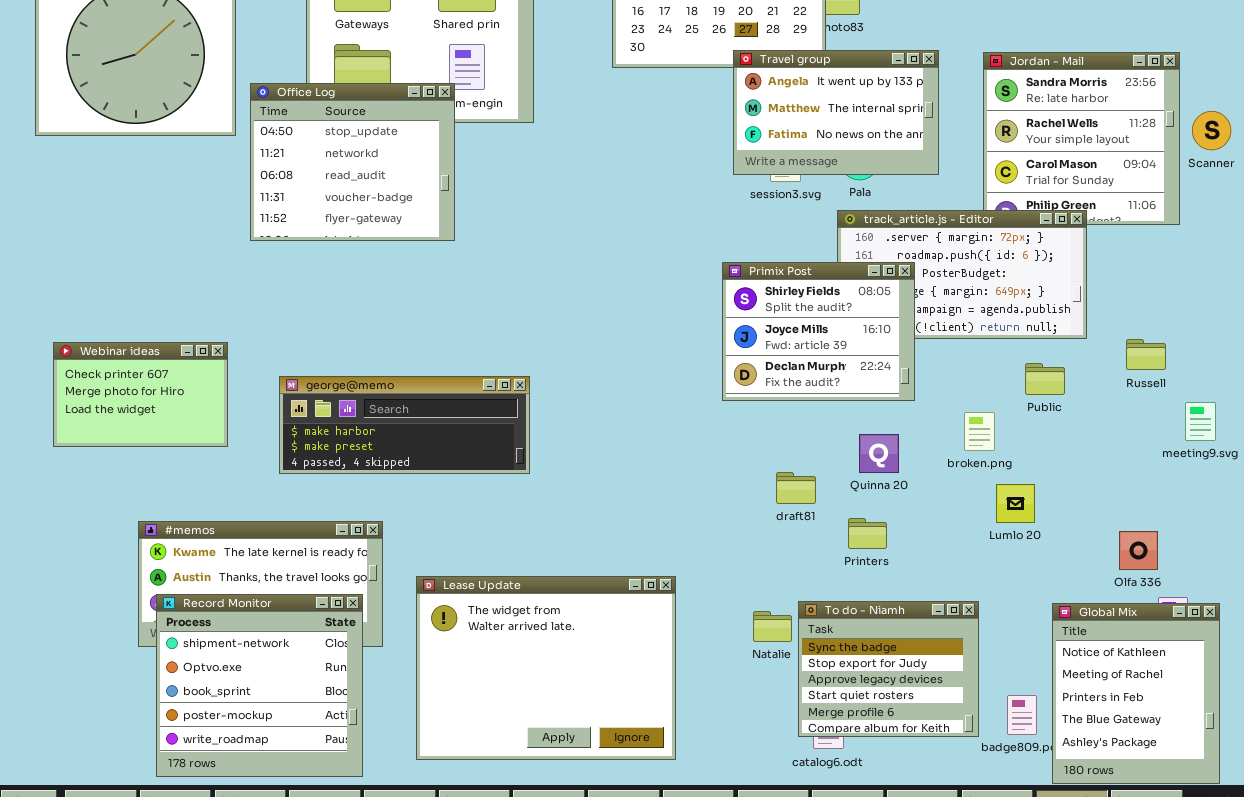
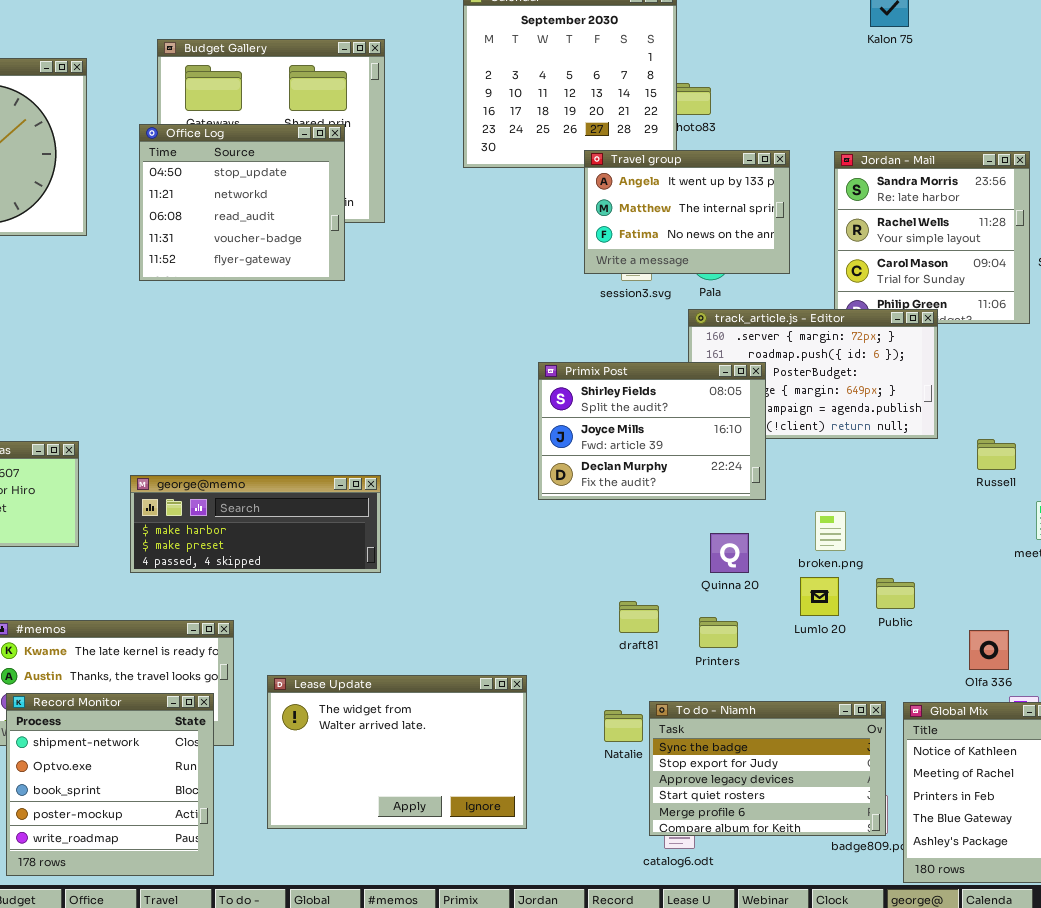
Office Log: [250,83,455,241] -> [139,124,345,281], moved
Primix Post: [722,262,915,401] -> [538,362,766,500], resized
Public: [1025,363,1065,395] -> [876,578,915,609], moved
draft81: [776,472,816,504] -> [619,601,659,633], moved
Lumlo 20: [996,484,1035,523] -> [800,577,839,616], moved
Lease Update: [416,576,676,760] -> [267,675,527,829], resized
To do - Niamh: [798,601,979,737] -> [649,701,886,836], resized

